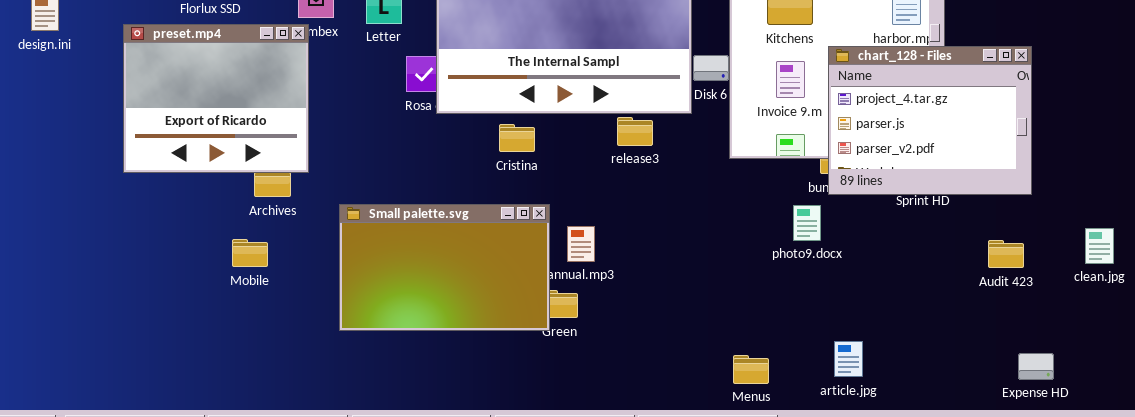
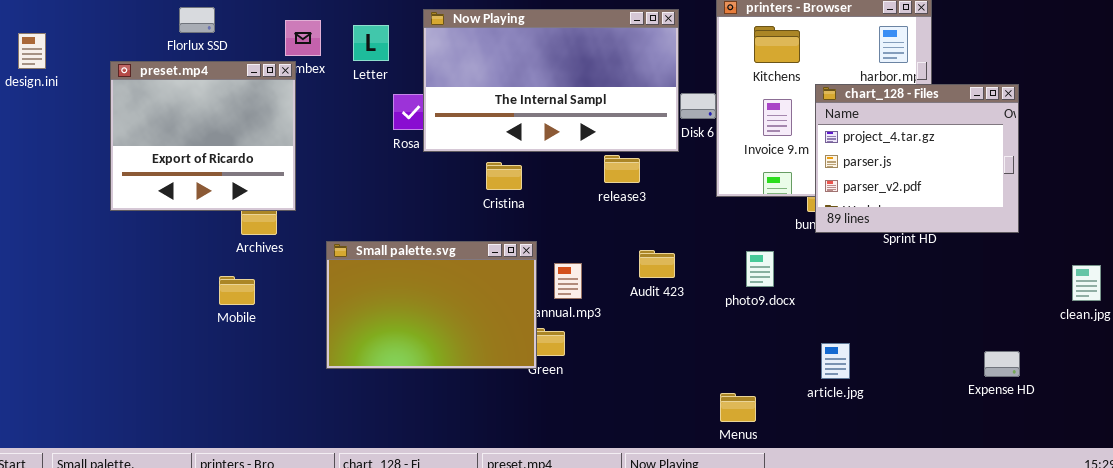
photo9.docx: [793,205,821,241] -> [746,251,774,287], moved
Audit 423: [988,240,1024,268] -> [639,250,675,278], moved
article.jpg: [834,341,863,377] -> [821,343,850,379], moved
Expense HD: [1018,353,1054,380] -> [984,351,1020,377], moved

